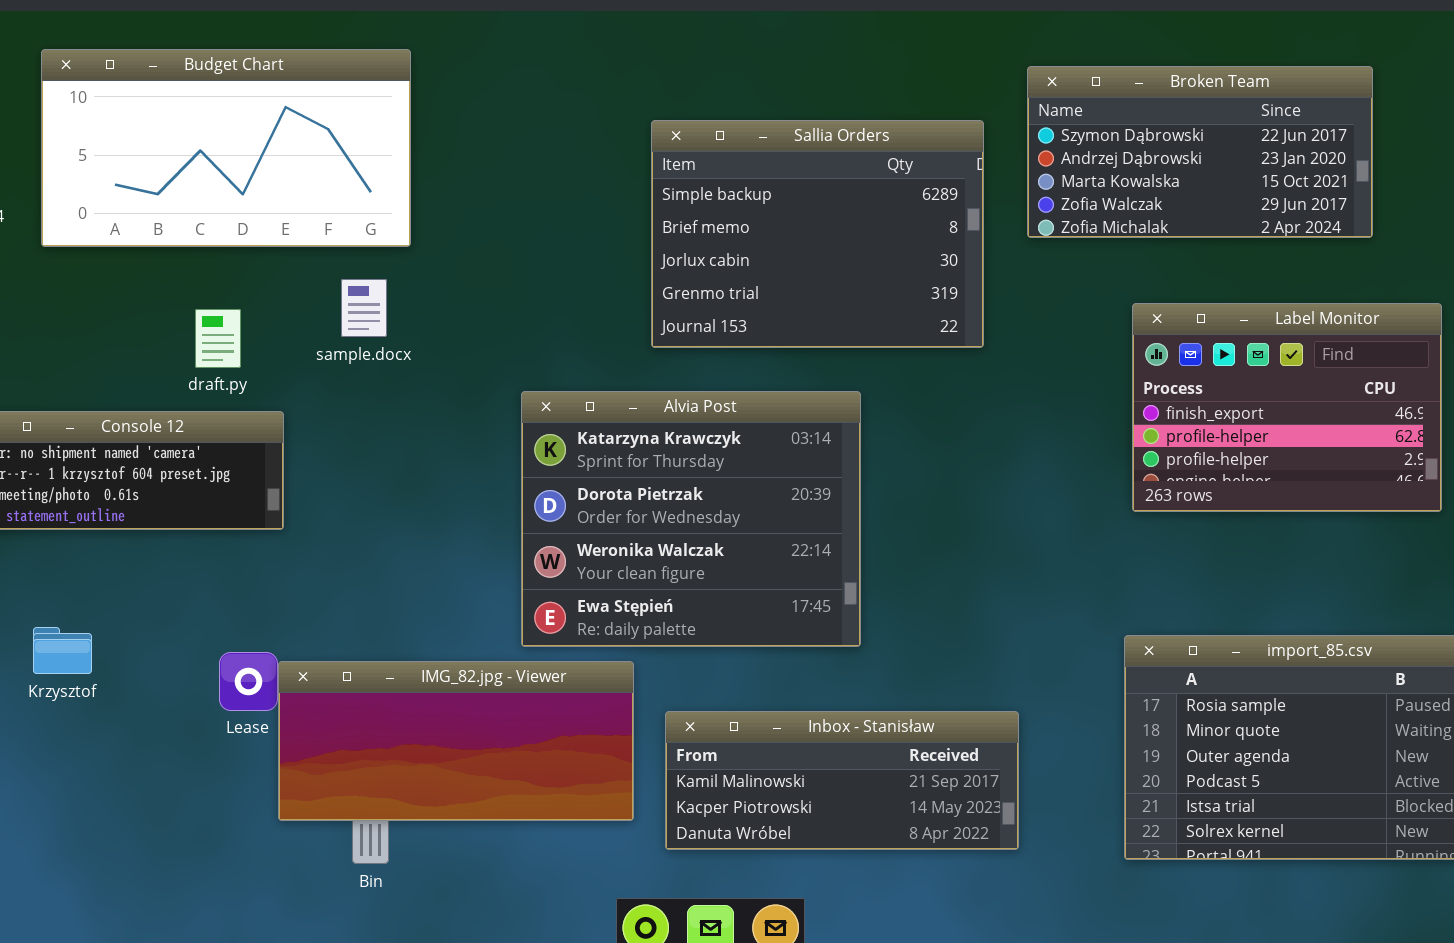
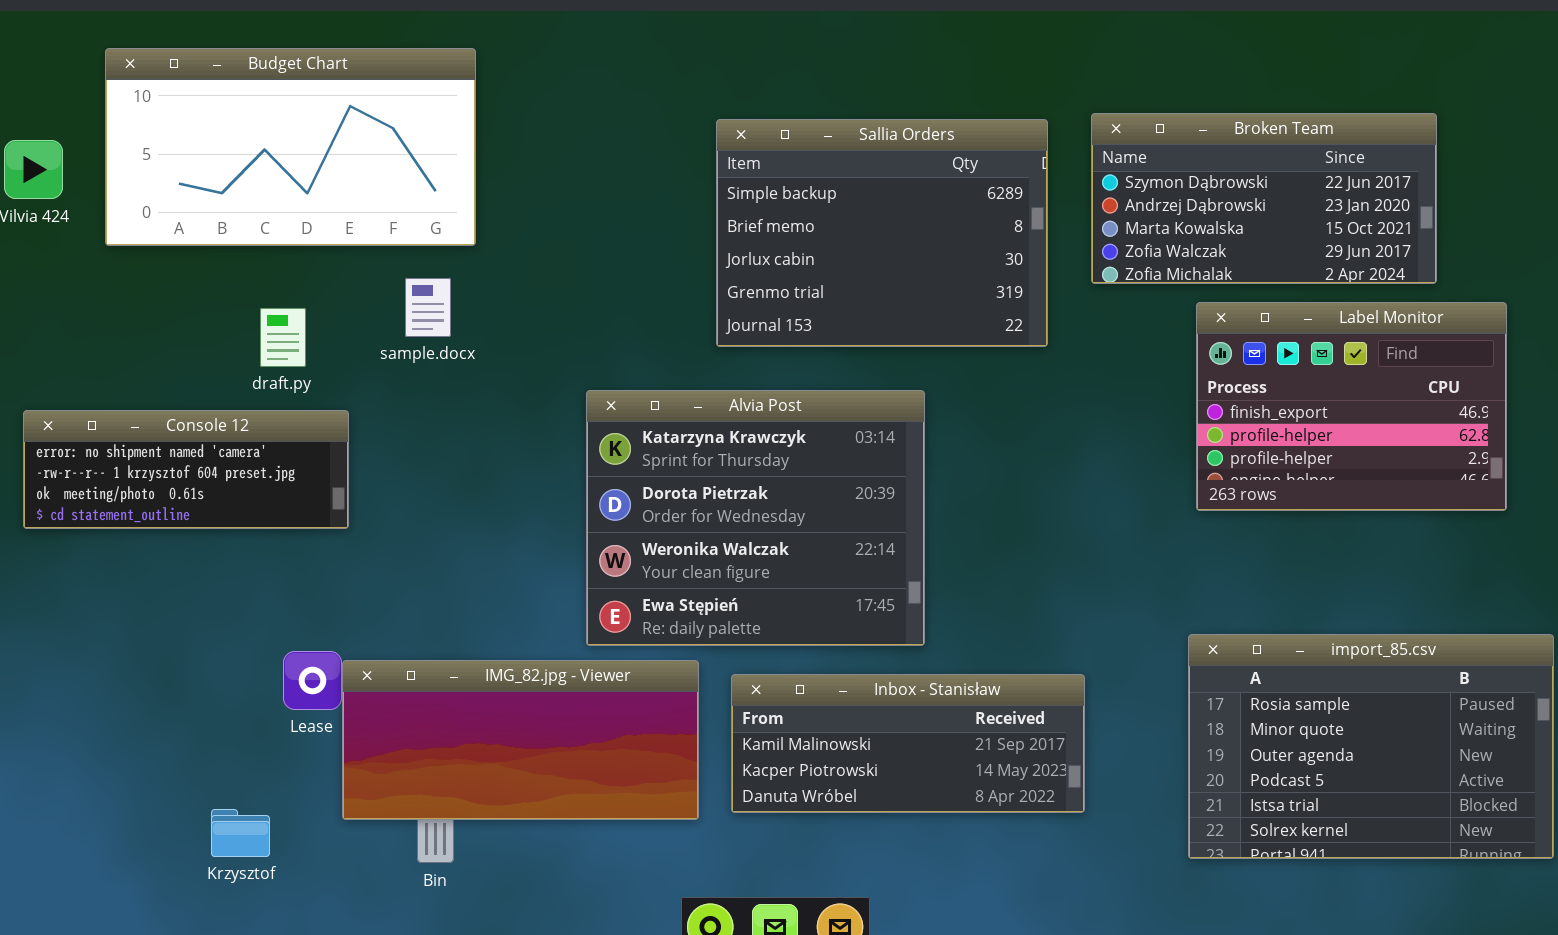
Broken Team: [1027,66,1373,238] -> [1091,113,1437,284], moved
Krzysztof: [33,627,92,674] -> [211,809,270,857], moved
Inbox - Stanisław: [665,711,1019,850] -> [731,674,1085,813], moved

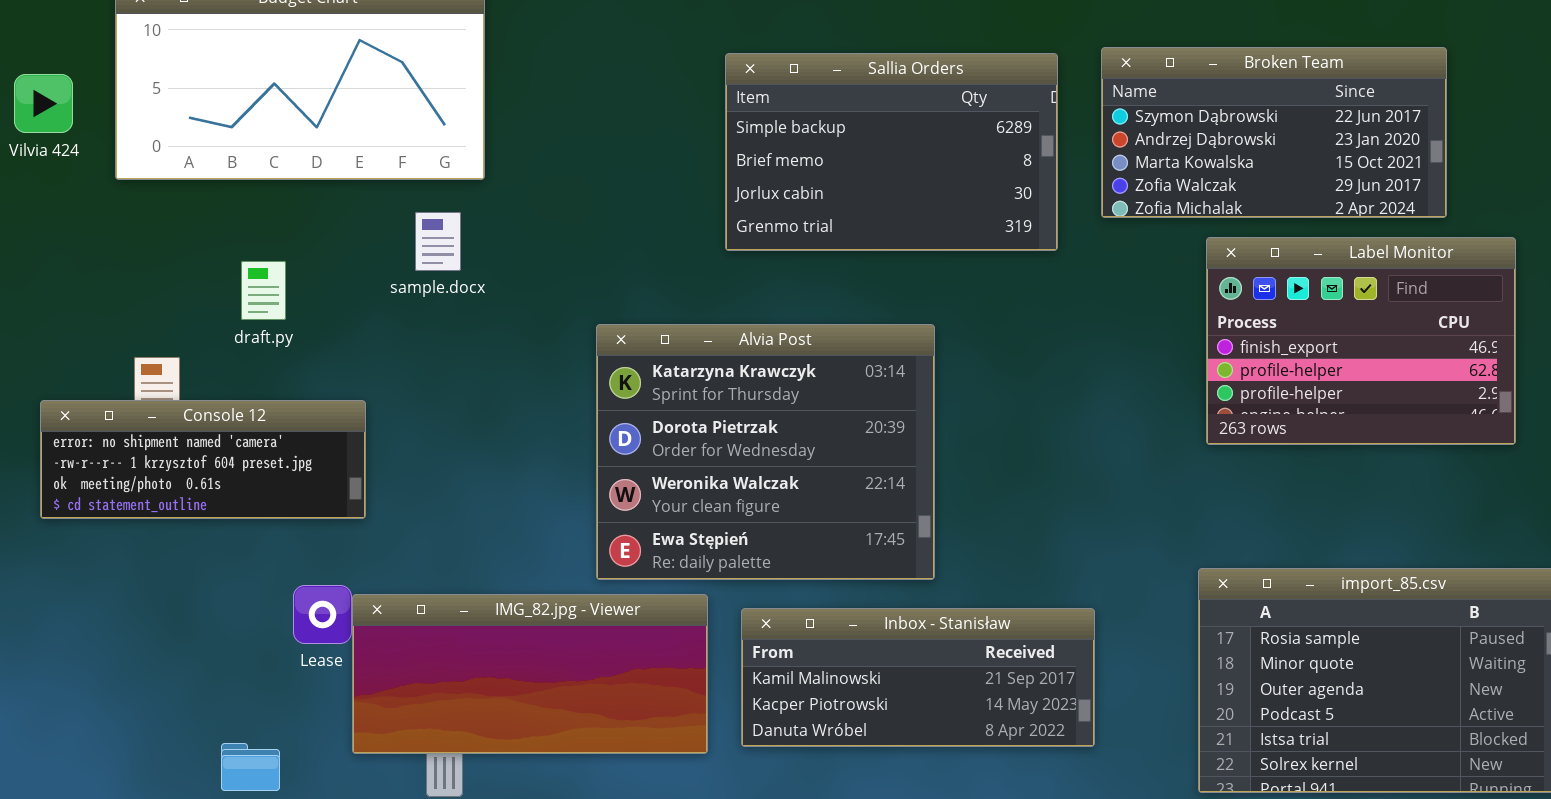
Sallia Orders: [716,119,1048,347] -> [725,53,1058,251], resized
draft.py: [260,308,306,367] -> [241,261,286,320], moved
Console 12: [23,410,349,529] -> [40,400,366,519], moved

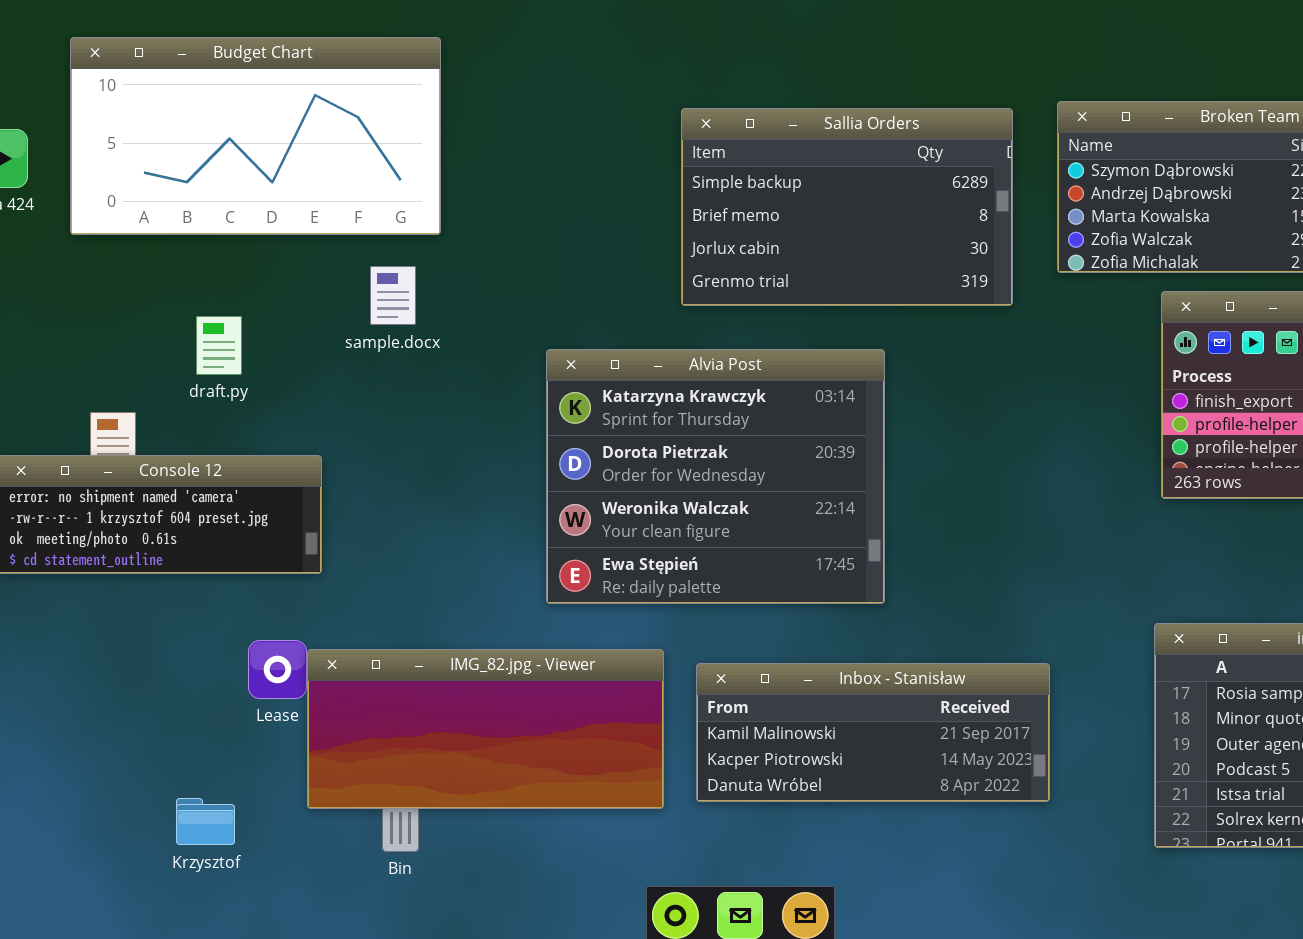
Alvia Post: [596,324,935,580] -> [546,349,885,604], moved

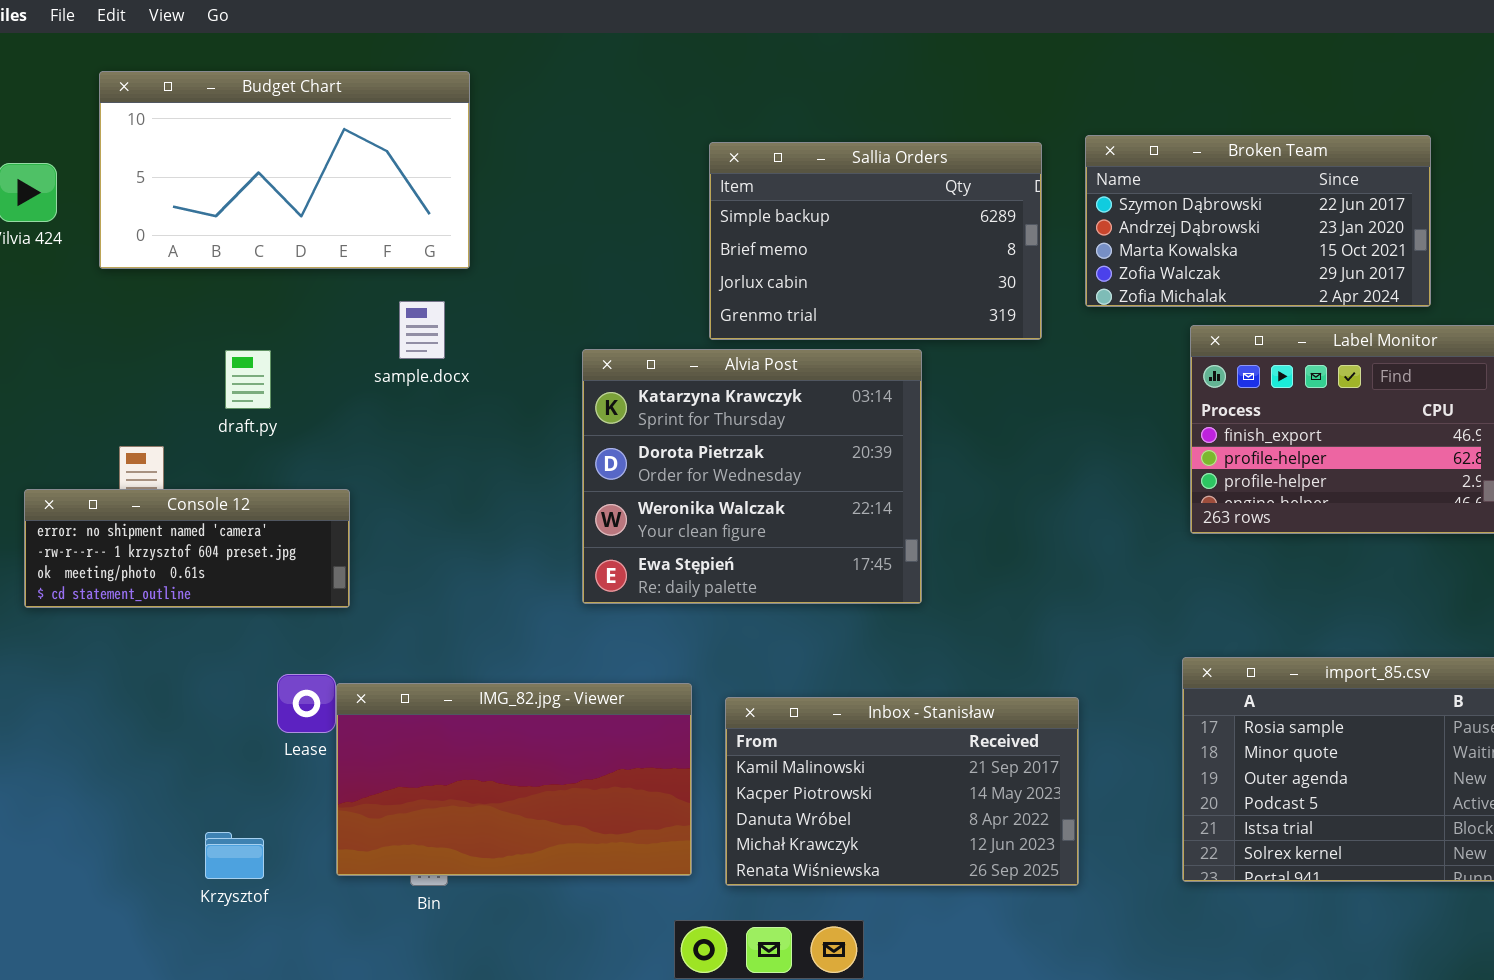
Alvia Post: [546,349,885,604] -> [582,349,922,604], moved
IMG_82.jpg - Viewer: [307,649,664,809] -> [336,683,692,876], resized
Inbox - Stanisław: [696,663,1050,802] -> [725,697,1079,886], resized

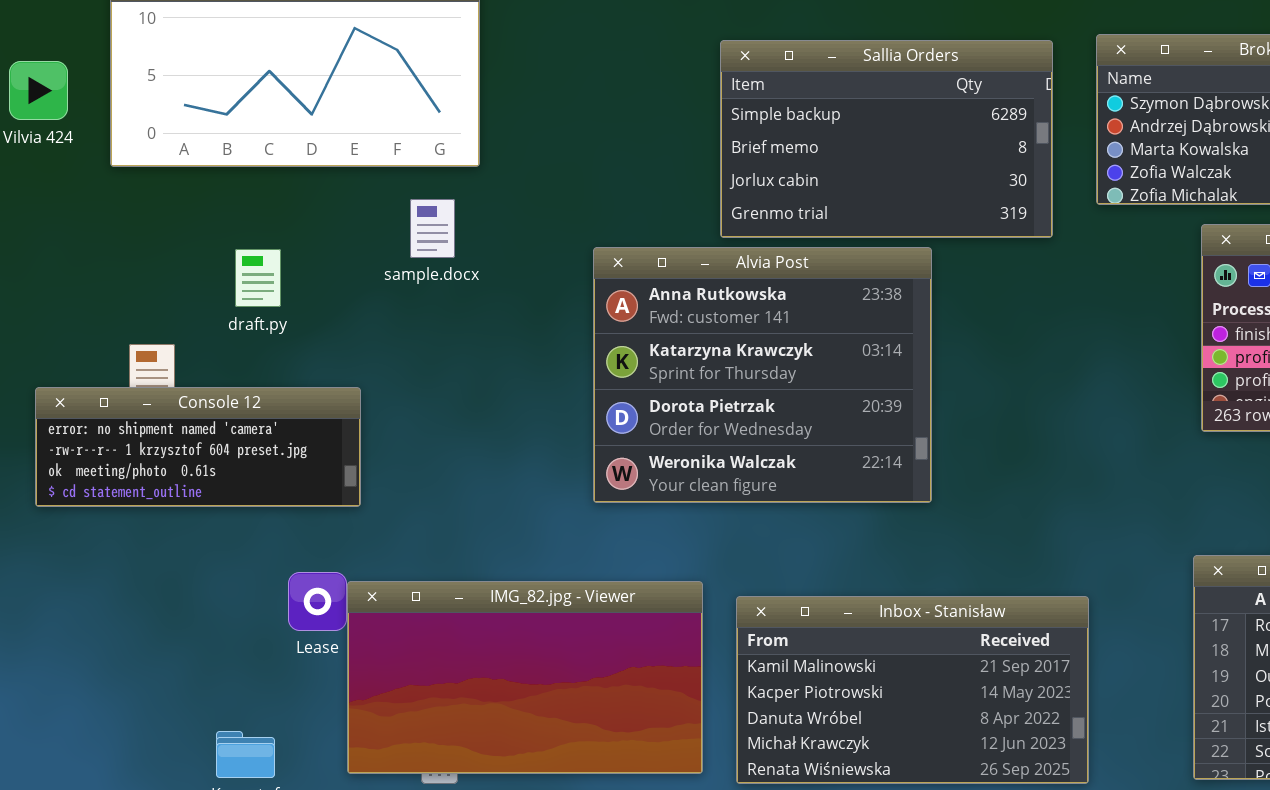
Alvia Post: [582,349,922,604] -> [593,247,932,503], scrolled up 1 row

